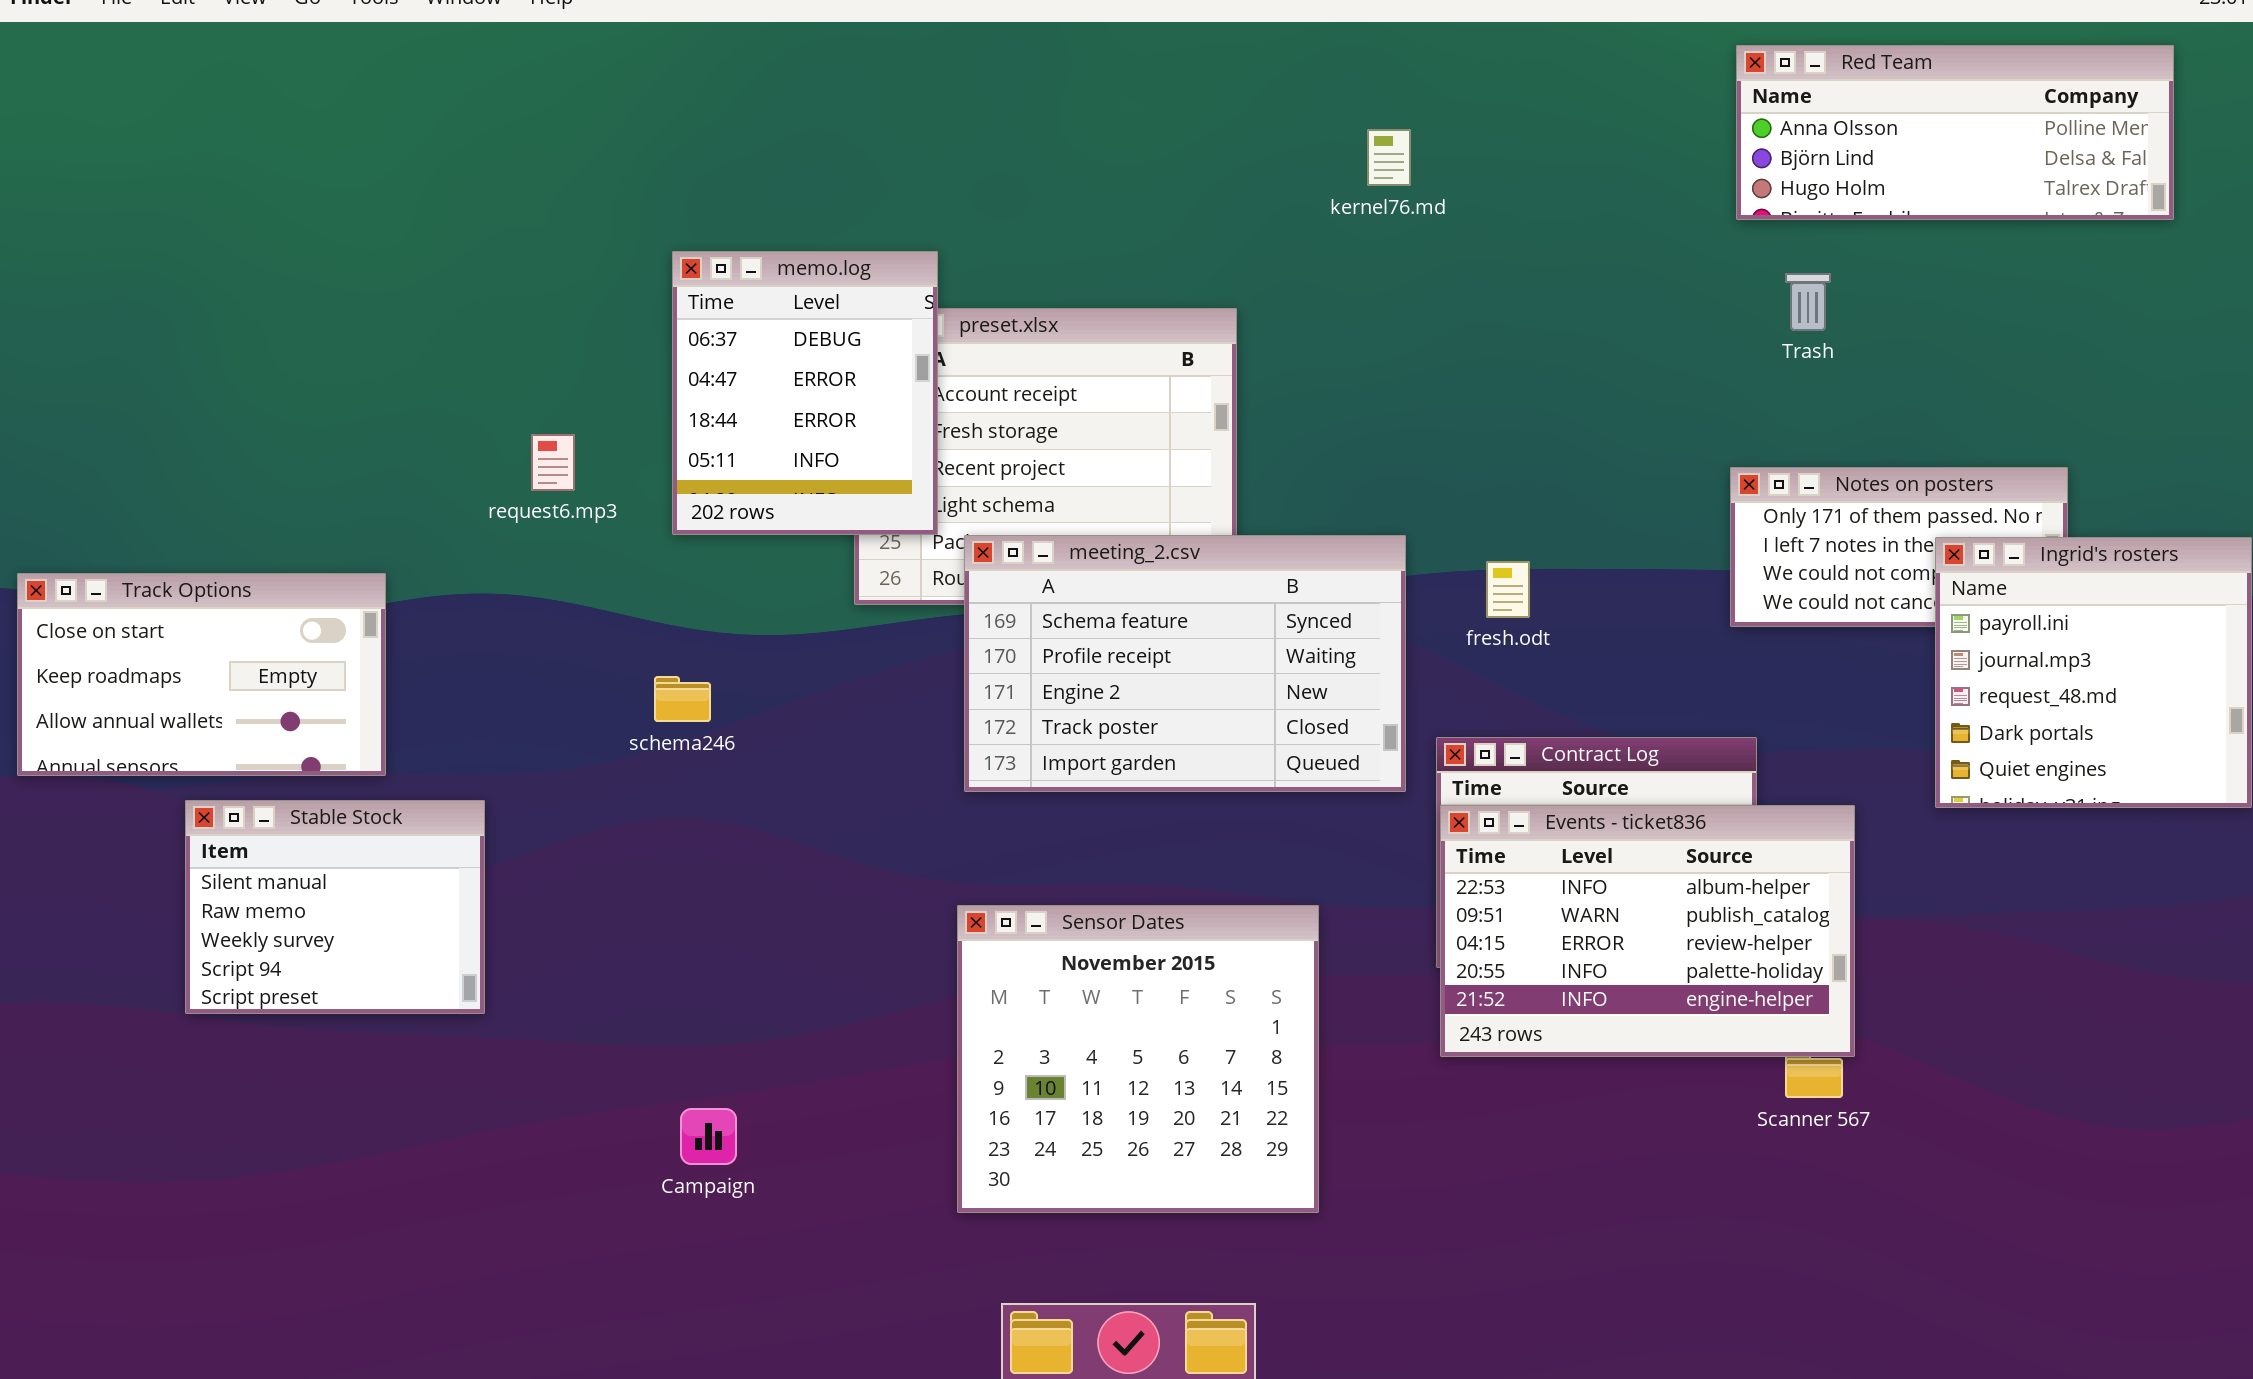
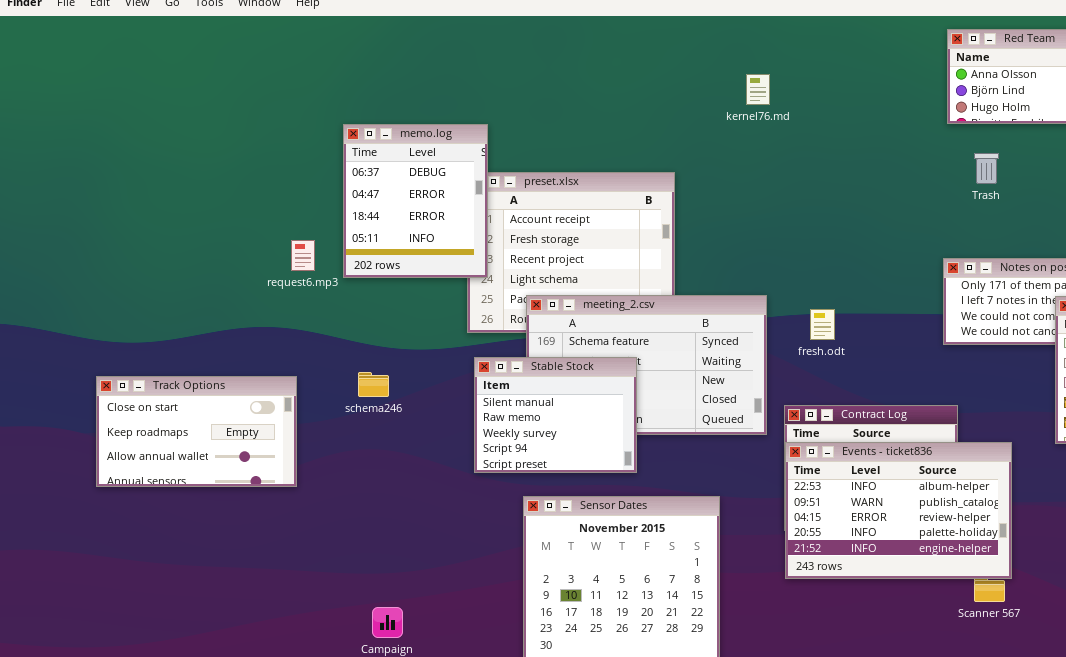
memo.log: [672,251,938,535] -> [343,124,488,278], moved
Track Options: [17,573,386,776] -> [96,376,297,487], moved
Stable Stock: [185,800,485,1014] -> [474,357,637,473], moved

